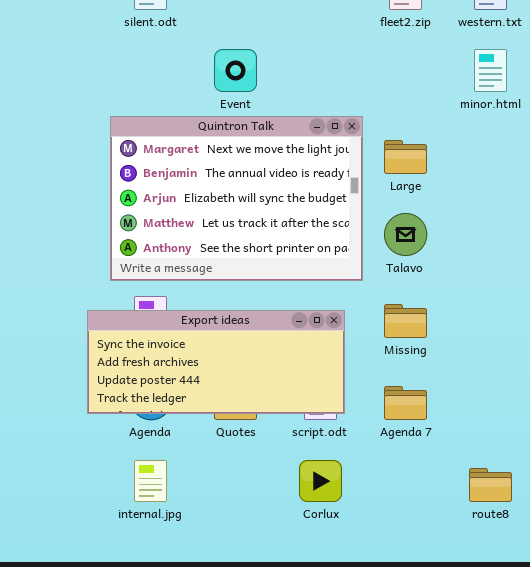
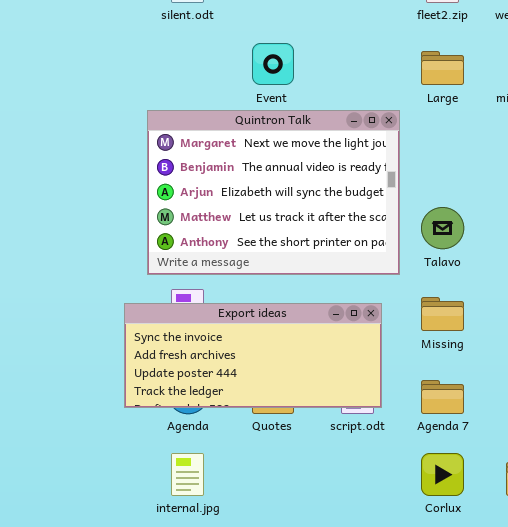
Large: [384,140,427,174] -> [421,51,464,85], moved
Corlux: [299,460,342,502] -> [421,453,464,496], moved

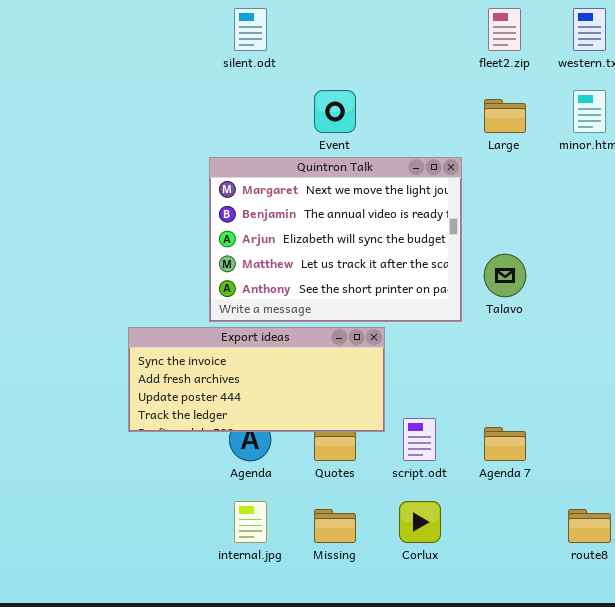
Missing: [421,297,464,331] -> [314,509,356,543], moved
Export ideas: [124,303,382,408] -> [128,327,385,432], moved
Corlux: [421,453,464,496] -> [399,501,441,543], moved

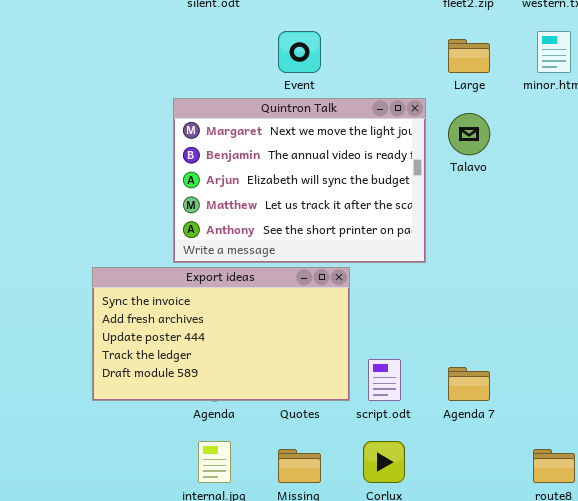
Talavo: [484,254,526,297] -> [448,113,490,155], moved
Export ideas: [128,327,385,432] -> [92,267,350,401], resized

